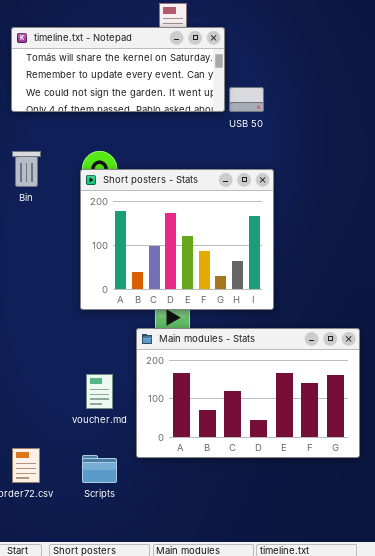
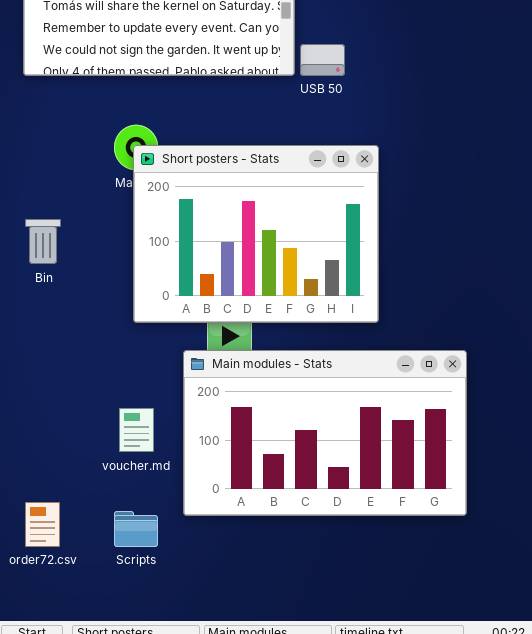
Bin: [12,151,41,187] -> [25,219,61,264], moved
Short posters - Stats: [80,169,274,310] -> [133,145,379,323], moved

